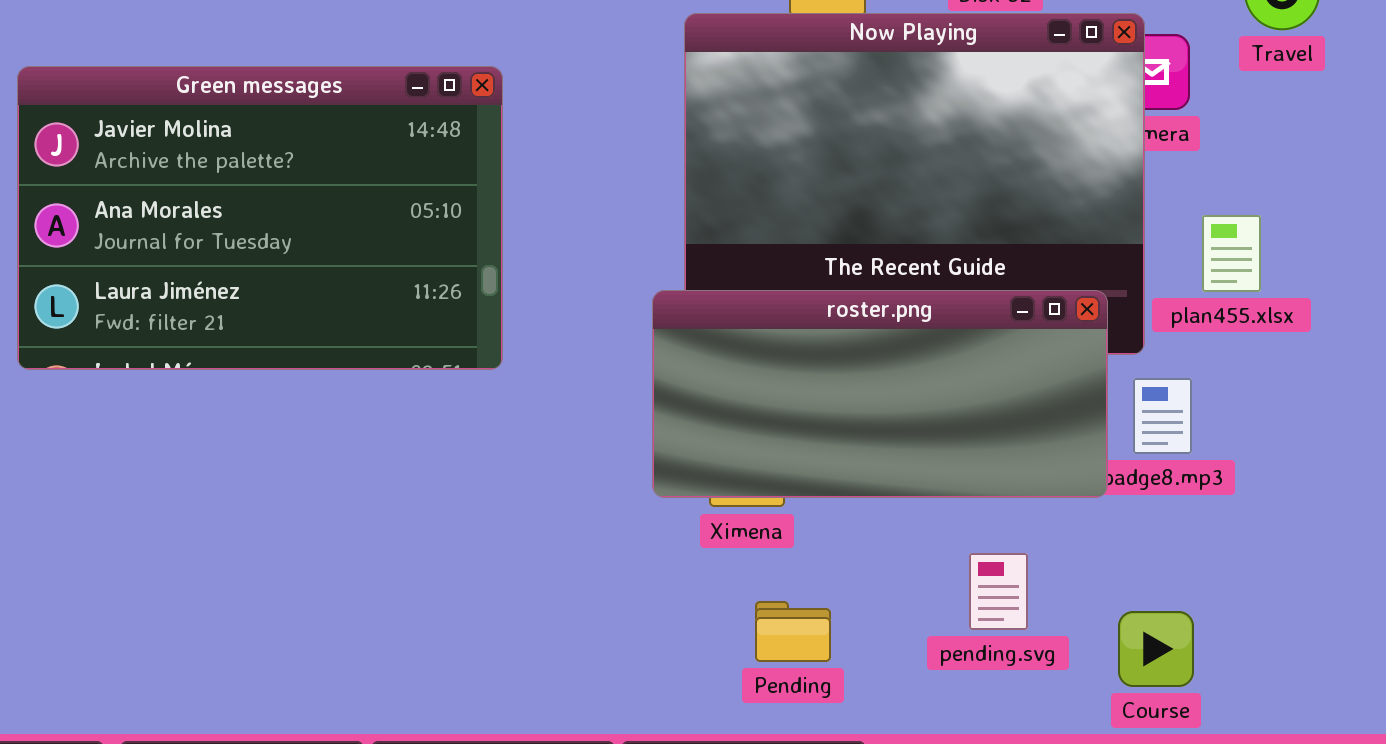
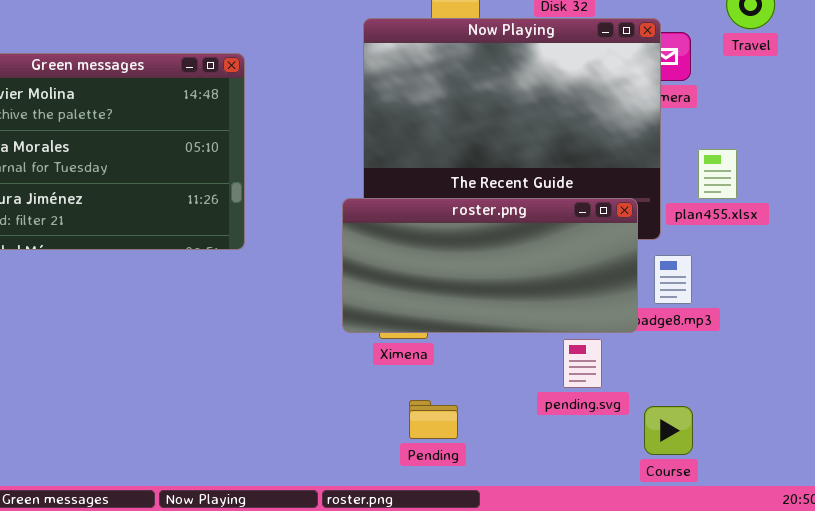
pending.svg: [969,553,1028,630] -> [563,339,602,388], moved

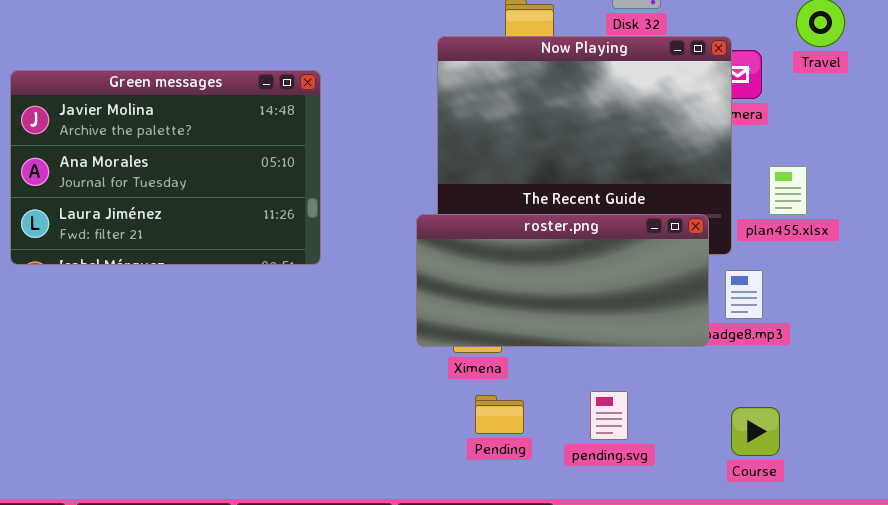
pending.svg: [563,339,602,388] -> [590,391,628,440], moved
Pending: [409,400,458,439] -> [475,395,524,434], moved
Course: [644,406,693,455] -> [731,407,780,456], moved

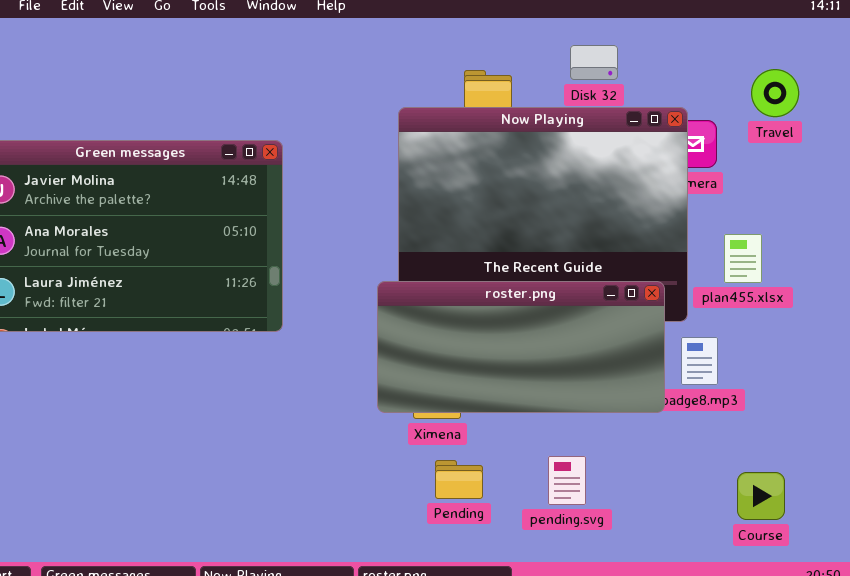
Course: [731,407,780,456] -> [737,472,785,520], moved

